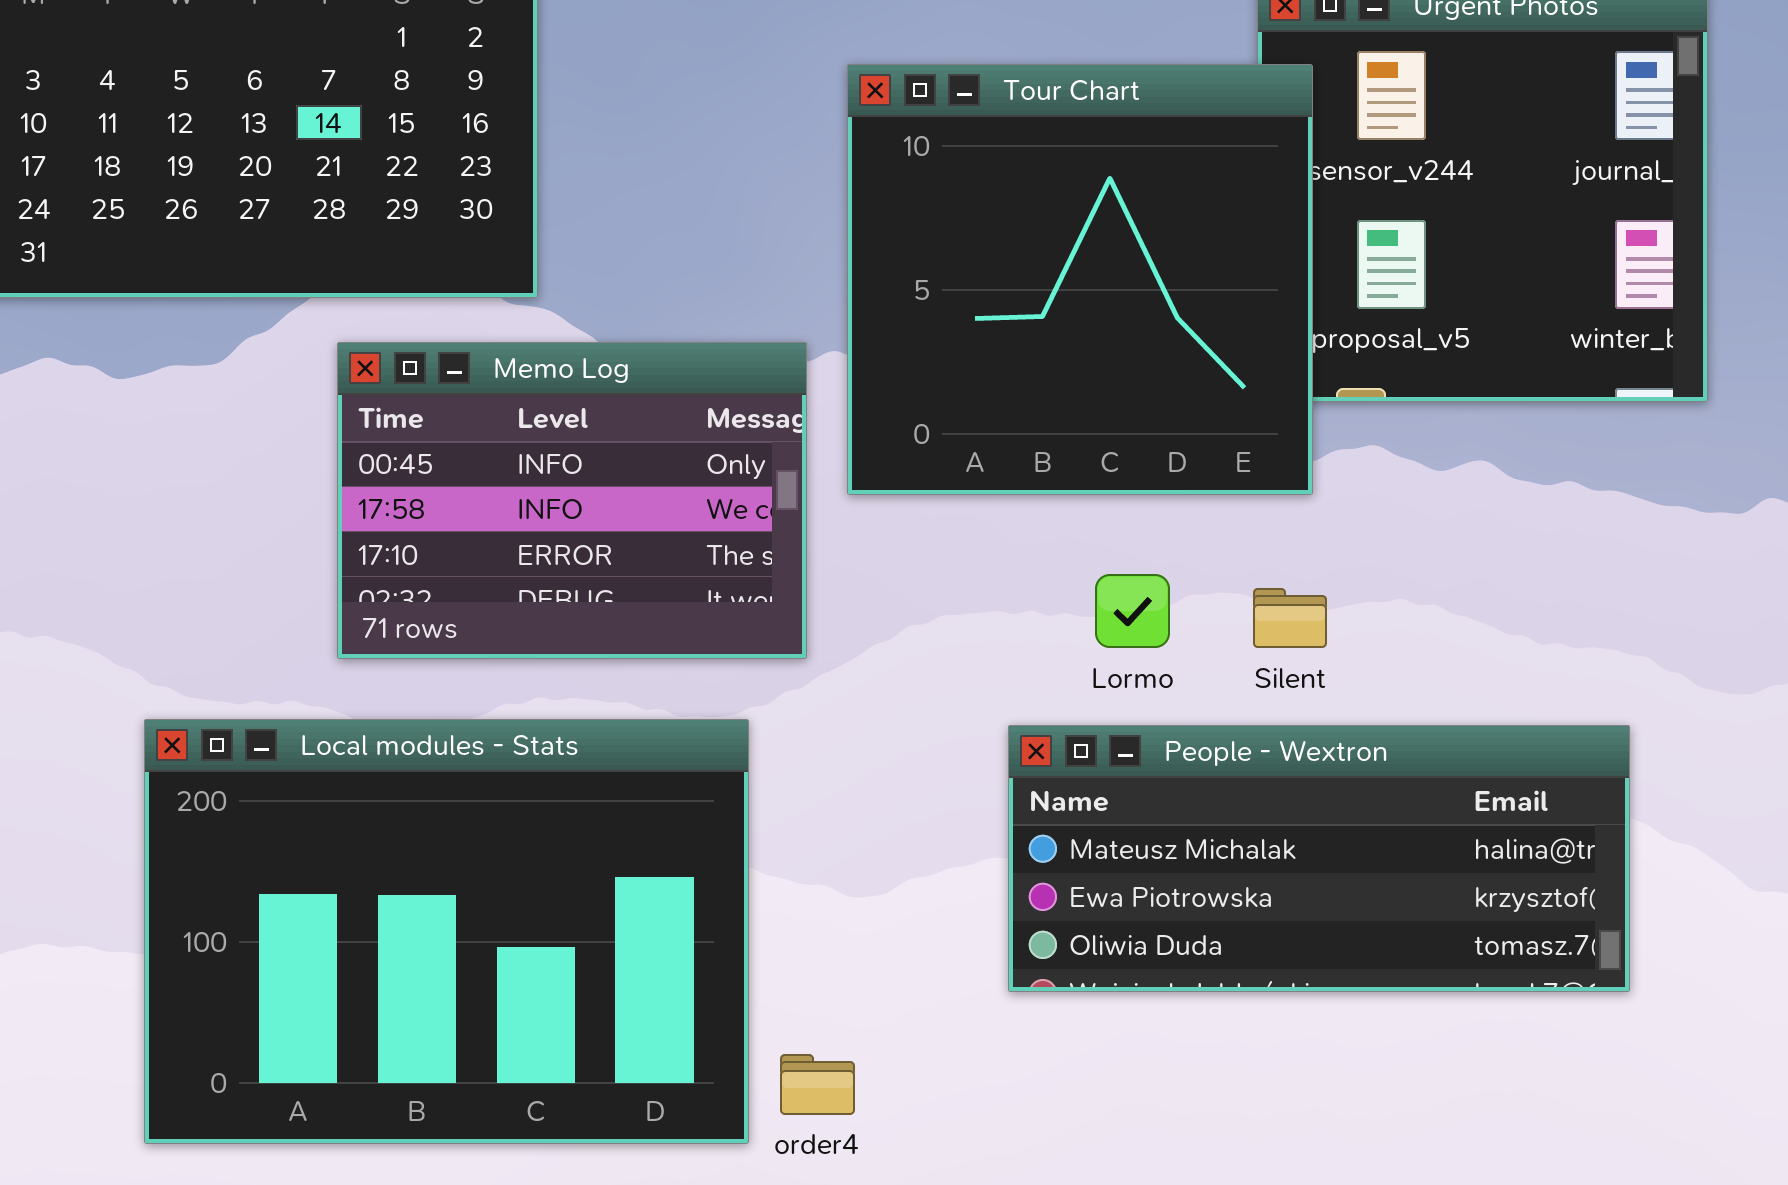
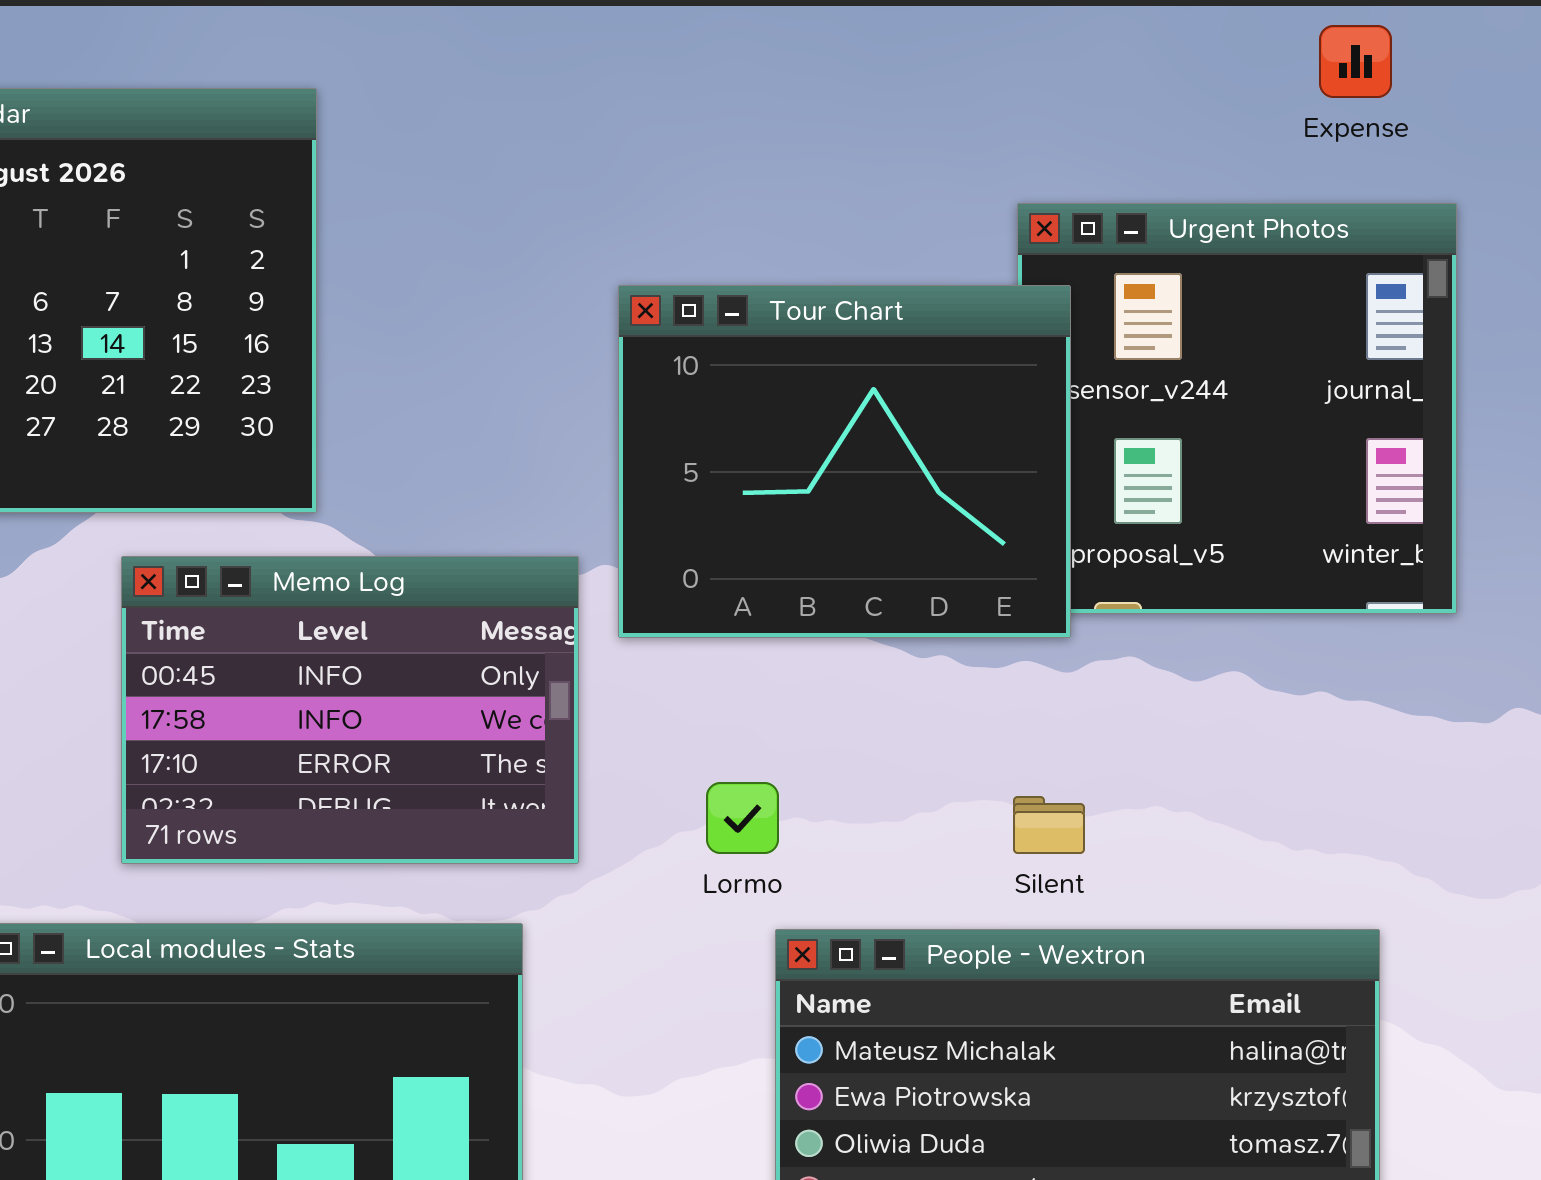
Tour Chart: [847,64,1313,495] -> [618,285,1071,638], resized
Lormo: [1095,574,1170,648] -> [706,782,779,854], moved

